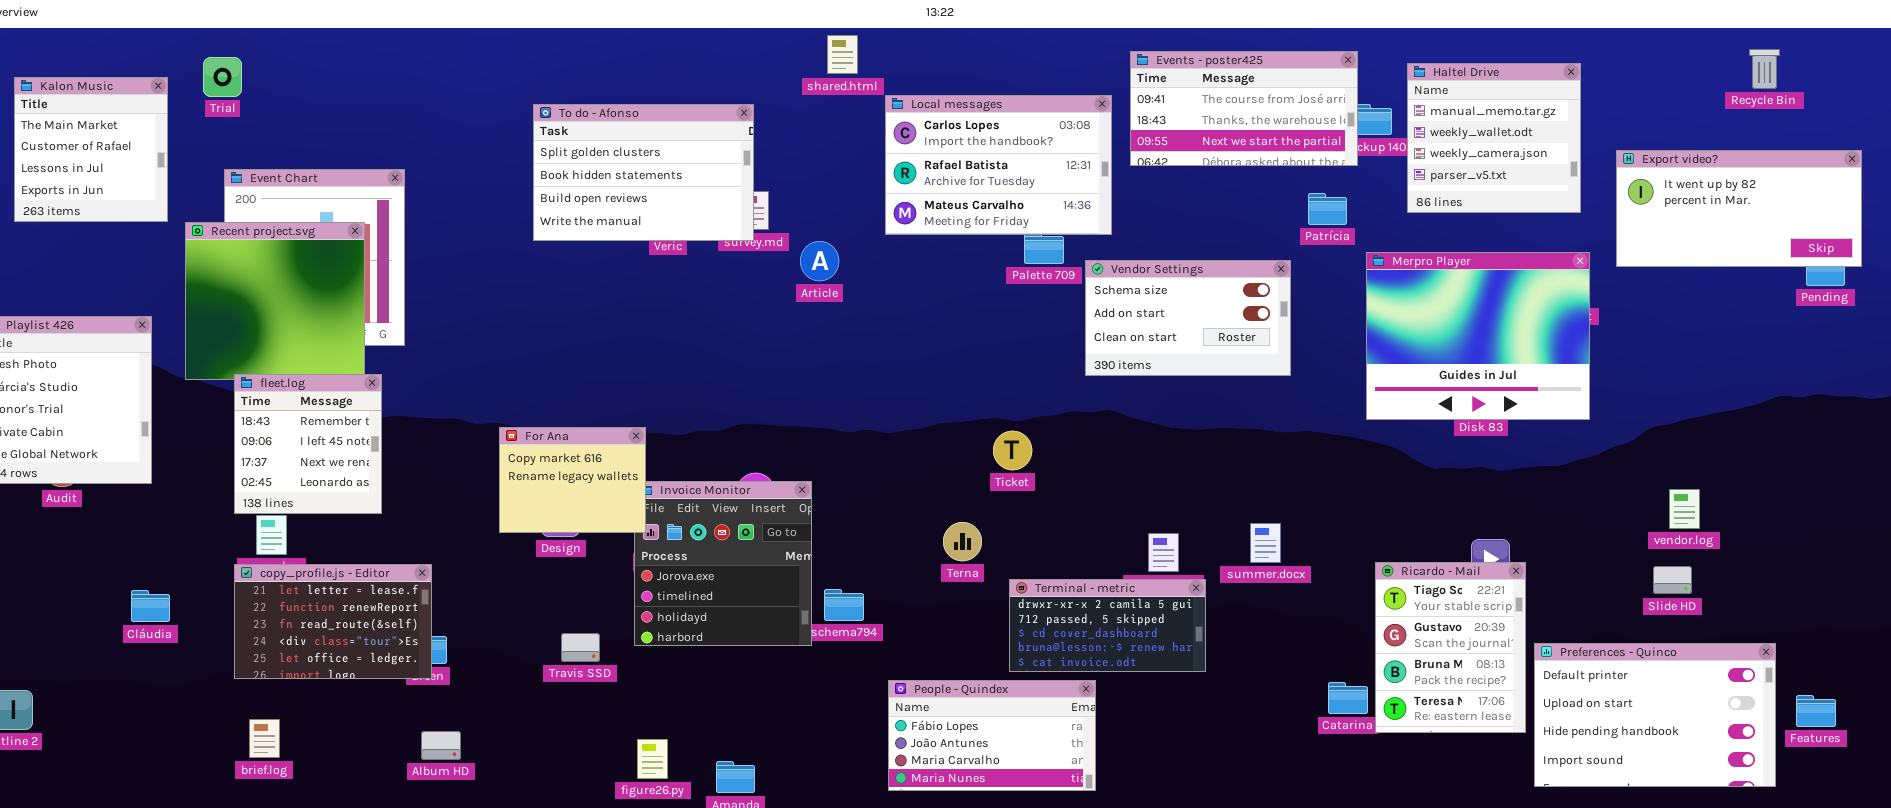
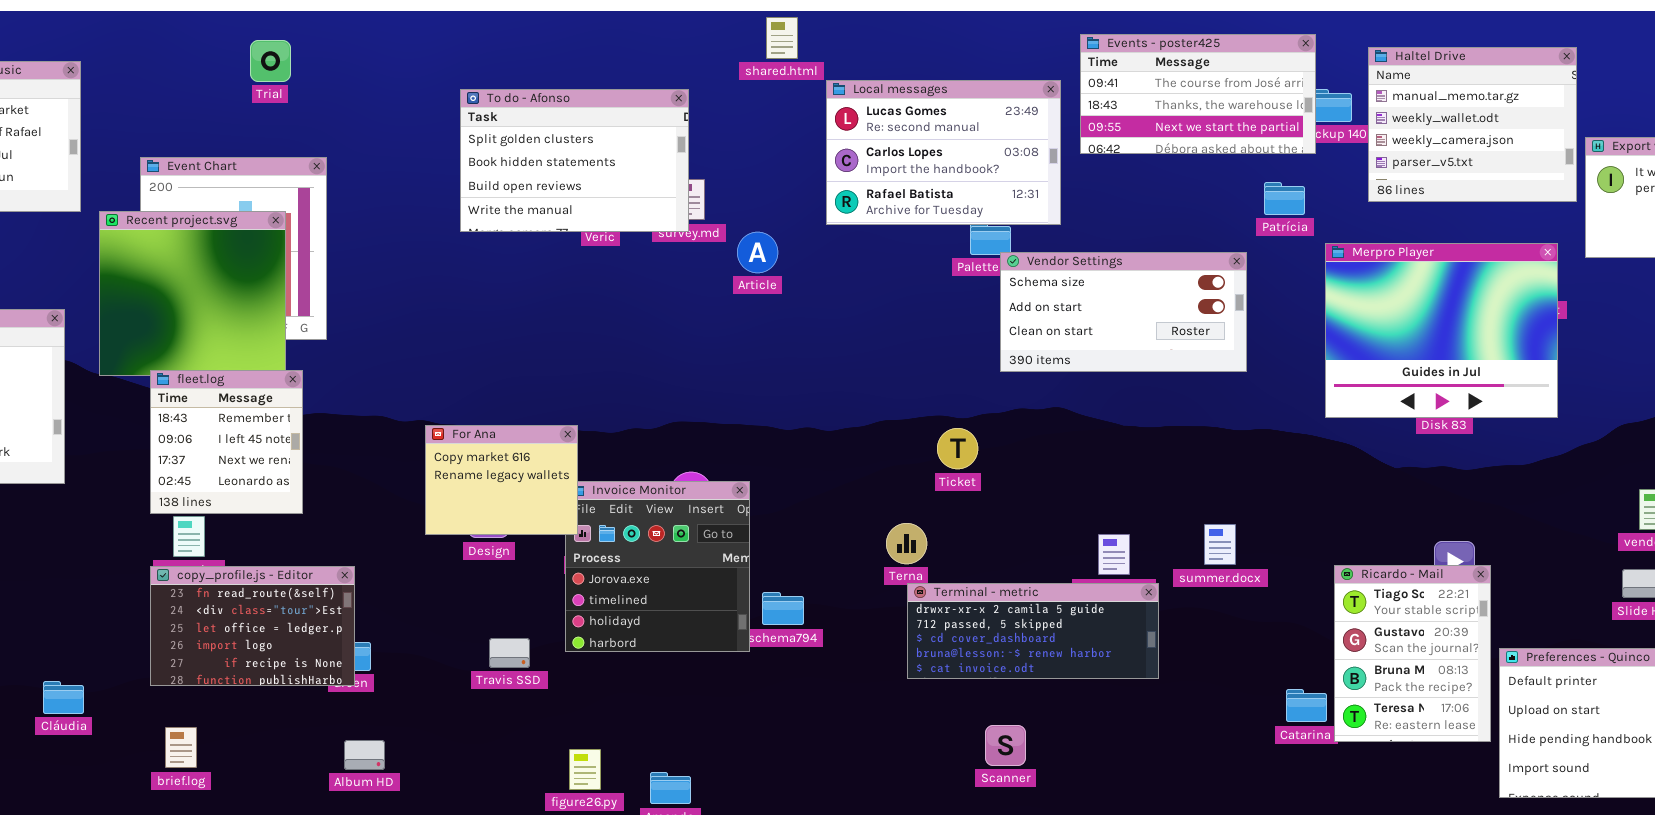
Trial: [203,57,242,97] -> [250,40,291,82], moved
Haltel Drive: [1407,63,1581,213] -> [1368,47,1577,202], resized
Local messages: [885,95,1112,235] -> [826,80,1061,225], scrolled up 1 row
Vendor Settings: [1085,260,1291,376] -> [1000,252,1247,372], resized
copy_profile.js - Editor: [234,564,432,679] -> [150,566,355,686], scrolled down 2 rows
Terminal - metric: [1009,579,1206,672] -> [907,583,1159,679], resized
Cláudia: [131,590,170,622] -> [43,681,84,714], moved
People - Quindex: [888,680,1096,791] -> none, closed

